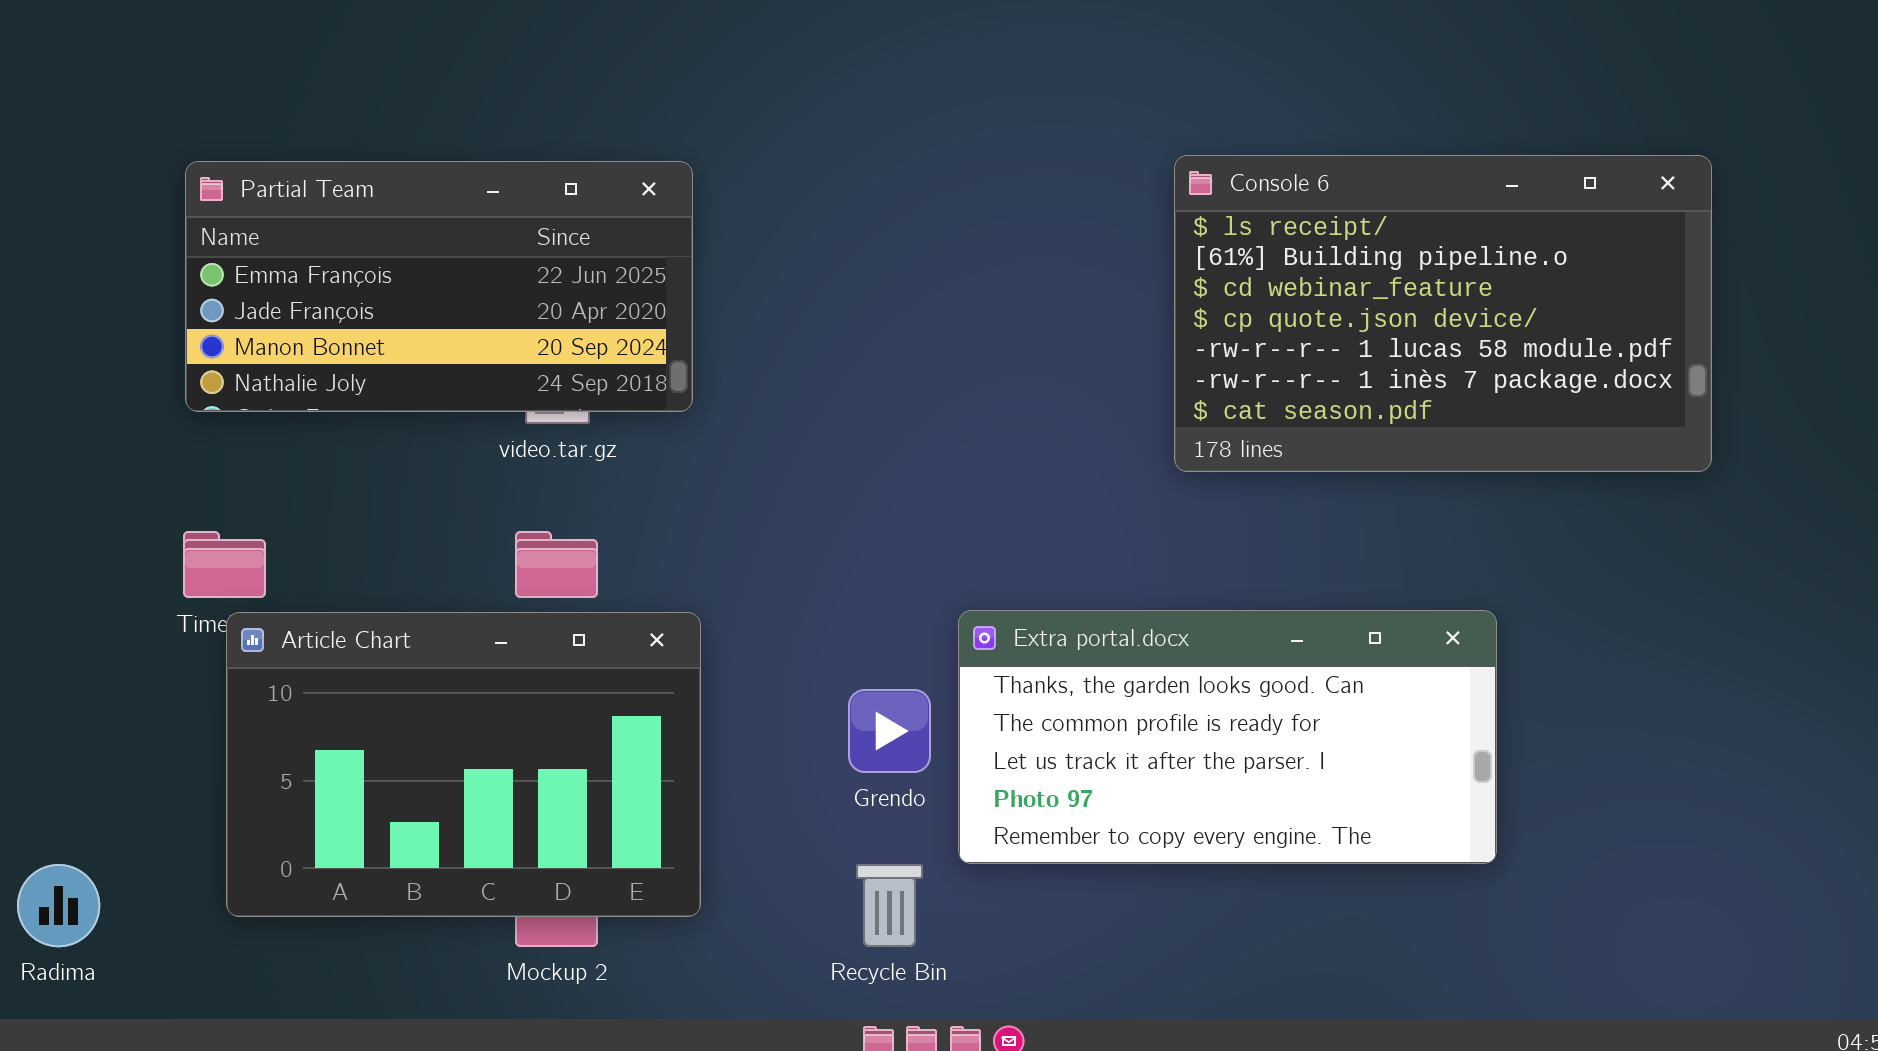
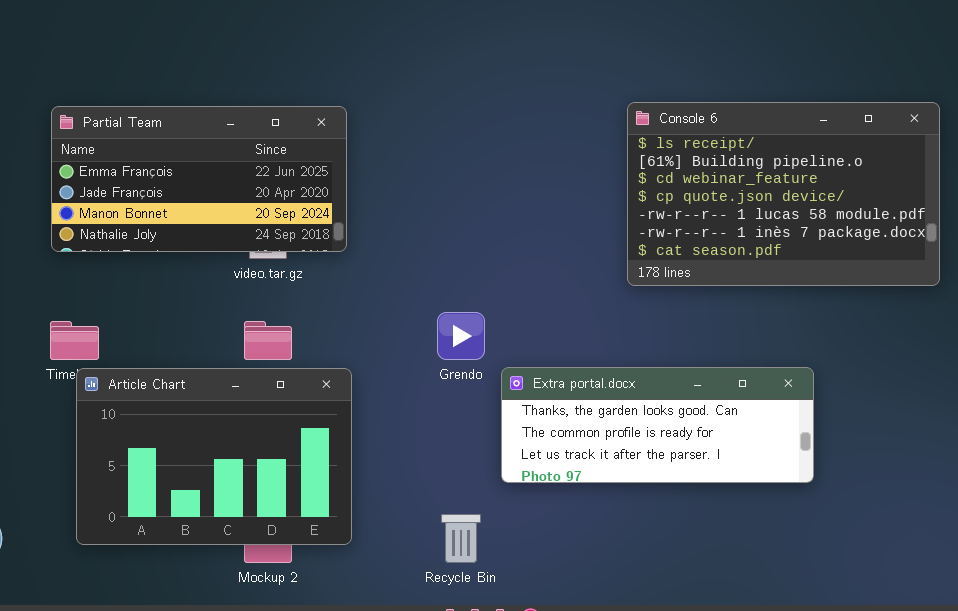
Extra portal.docx: [958,610,1497,864] -> [501,367,814,483], resized
Grendo: [848,689,931,773] -> [437,312,485,360], moved

